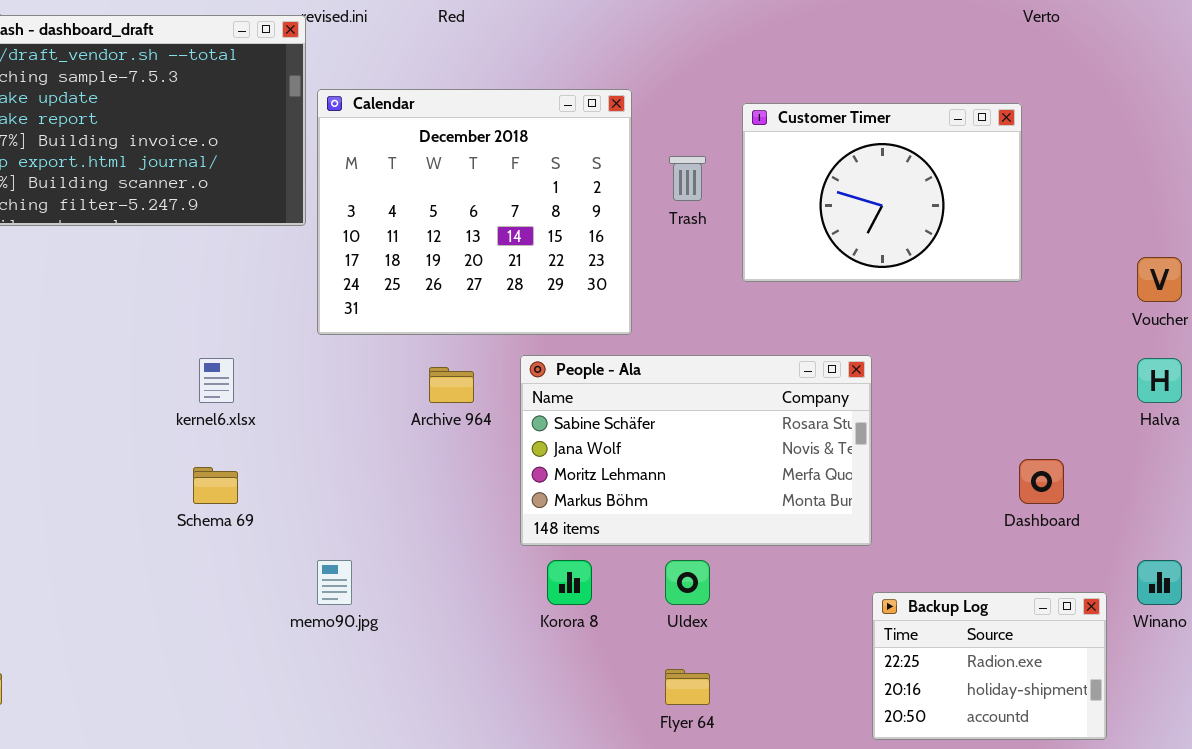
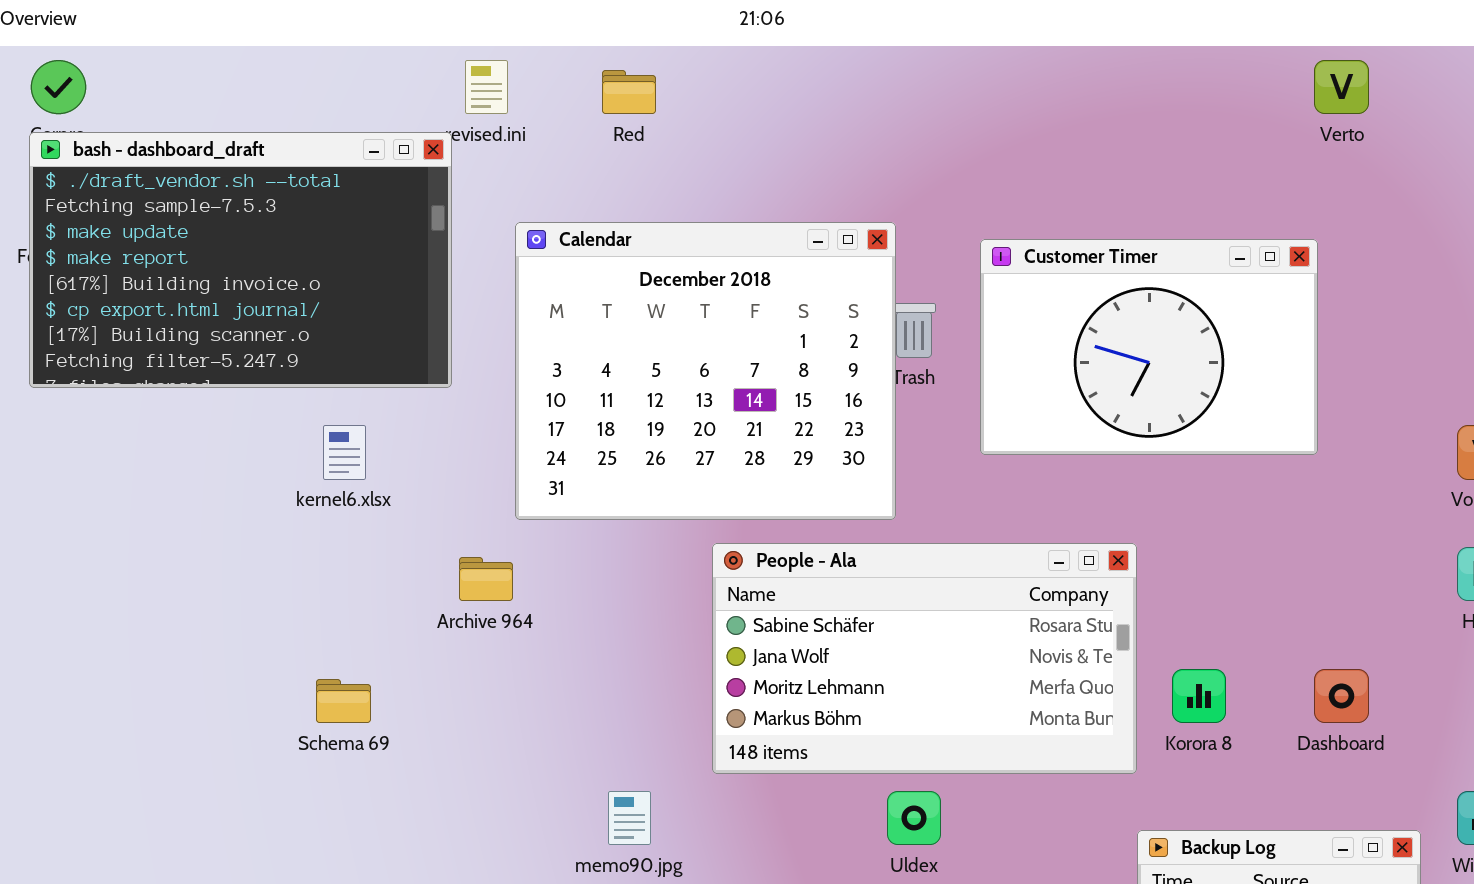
Calendar: [317,89,632,335] -> [515,222,896,520], moved
kernel6.xlsx: [199,358,234,403] -> [323,425,366,480], moved
Archive 964: [429,367,474,403] -> [459,557,513,601], moved
memo90.jpg: [317,560,352,605] -> [608,791,651,845], moved
Korora 8: [547,560,592,605] -> [1172,669,1226,723], moved

